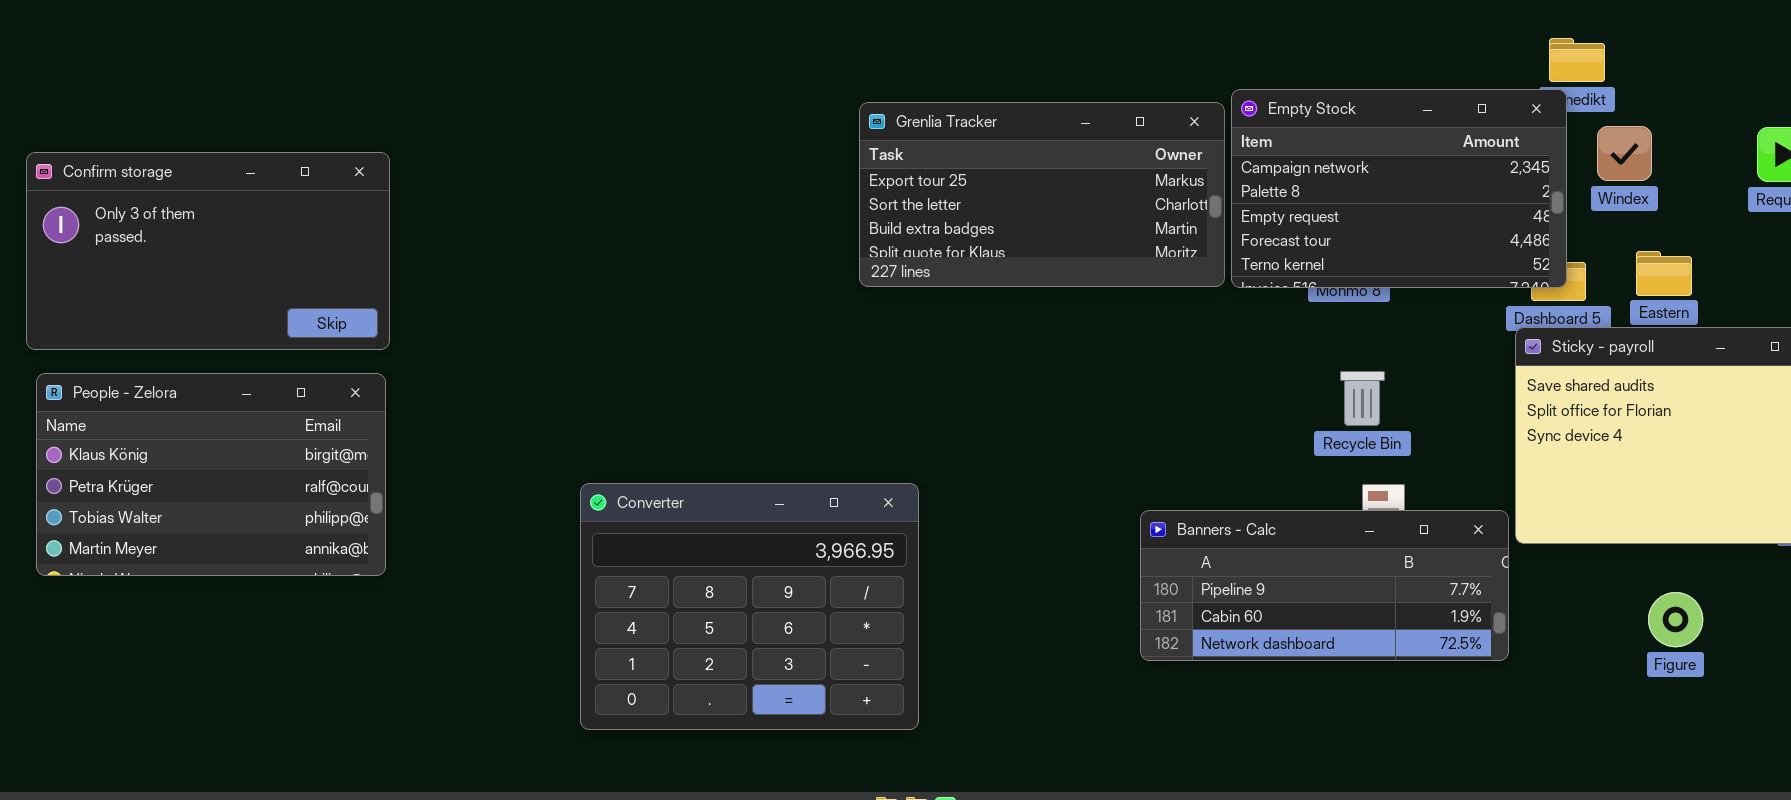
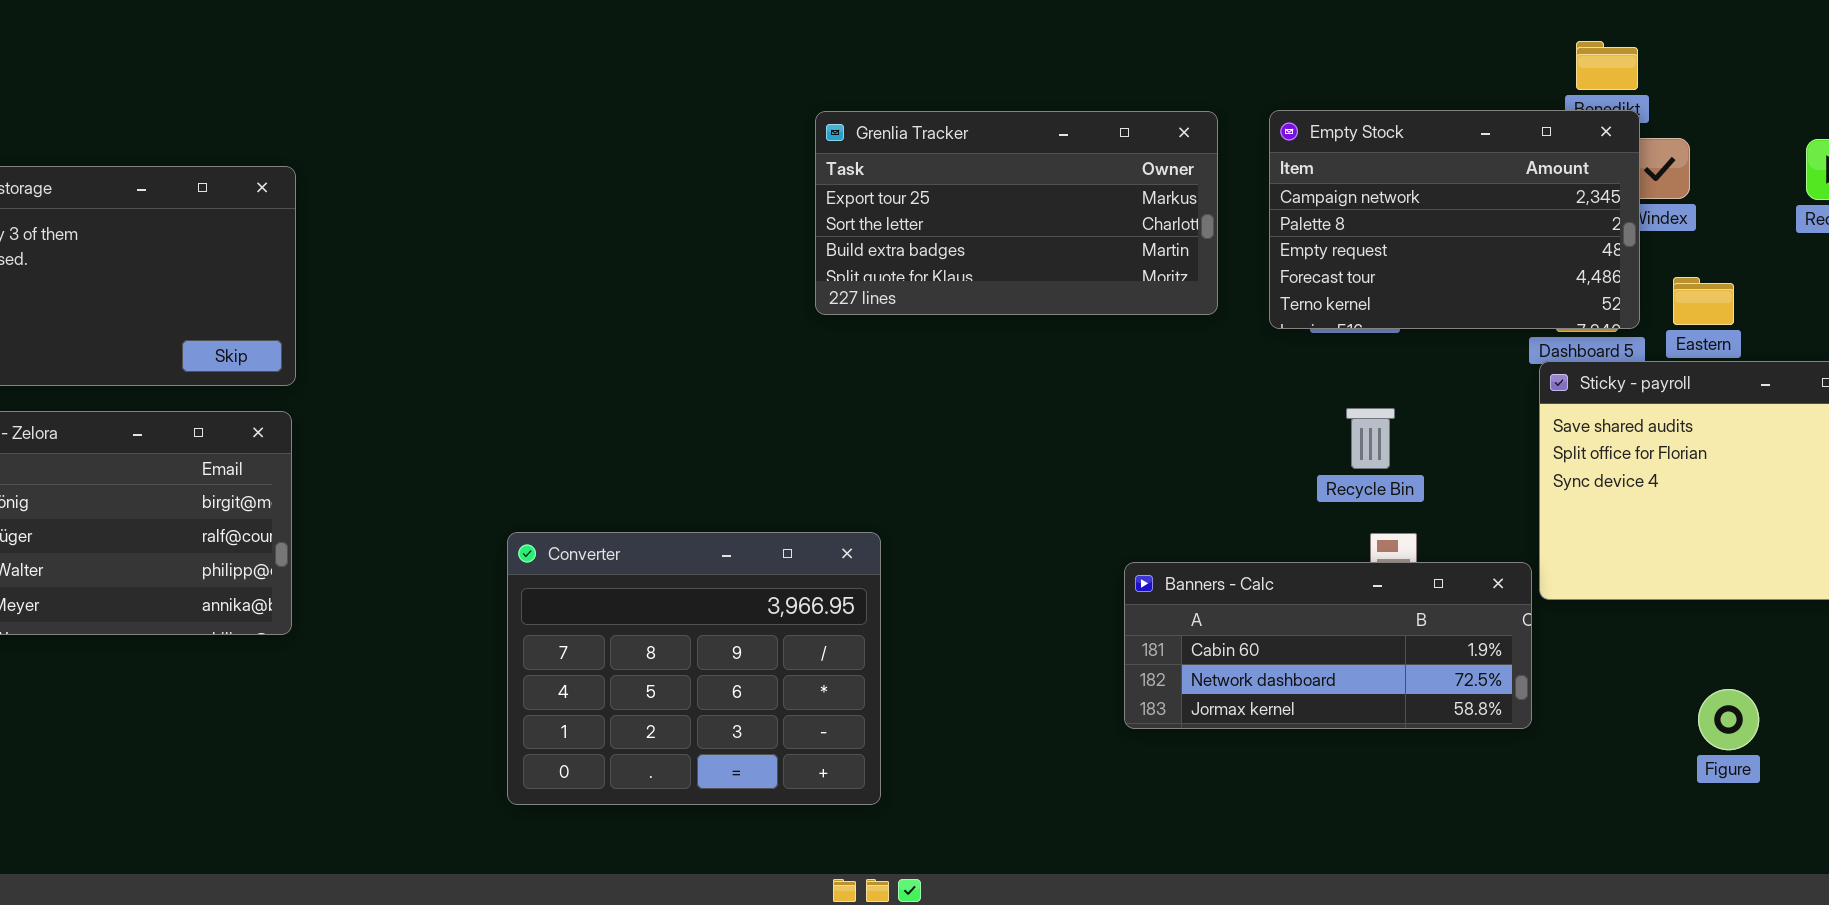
Empty Stock: [1231,89,1567,288] -> [1269,110,1640,329], moved
Banners - Calc: [1140,510,1509,661] -> [1124,562,1532,729], scrolled down 1 row
Figure: [1648,592,1703,647] -> [1698,689,1759,750], moved

